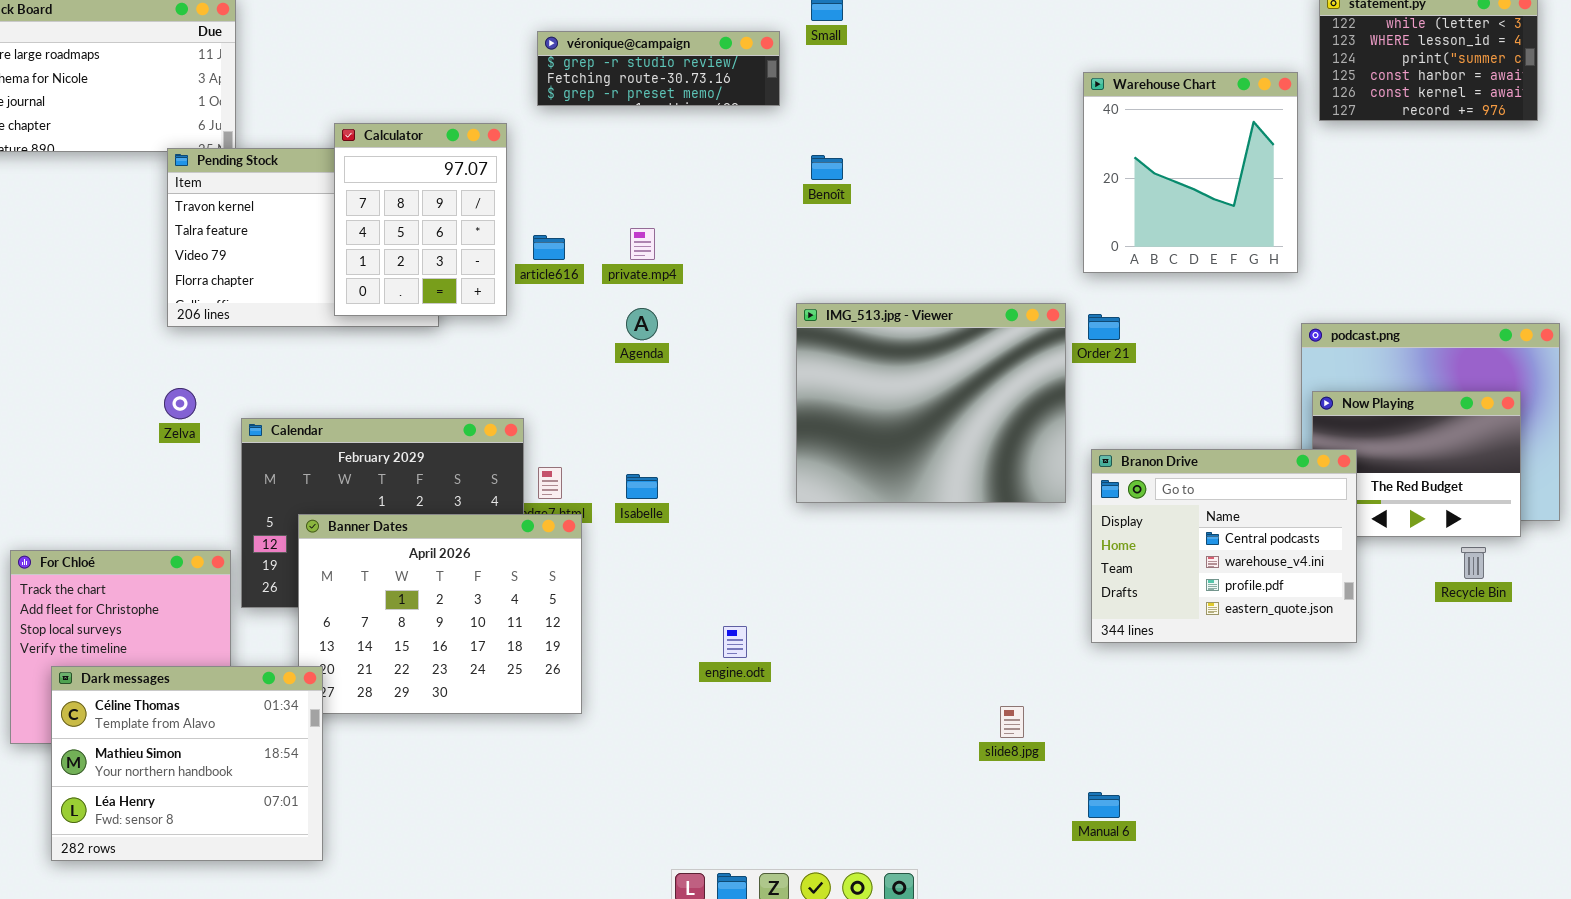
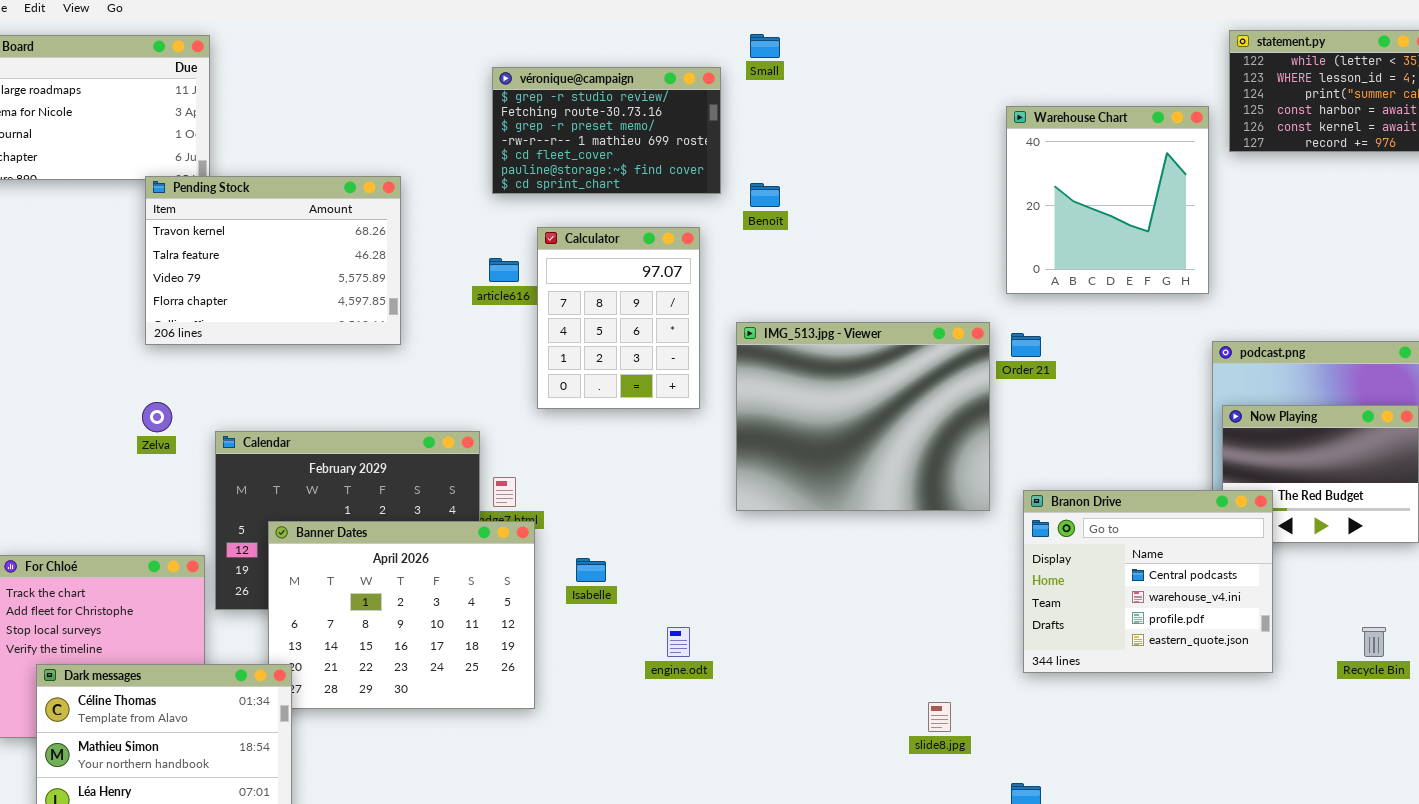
véronique@campaign: [537,31,780,106] -> [492,67,721,194], resized
Calculator: [334,123,507,316] -> [537,227,700,409], moved
Branon Drive: [1091,449,1357,643] -> [1023,490,1273,673], moved
Isabelle: [626,474,658,499] -> [576,558,606,582], moved
Recycle Bin: [1461,547,1486,579] -> [1362,627,1386,657], moved

